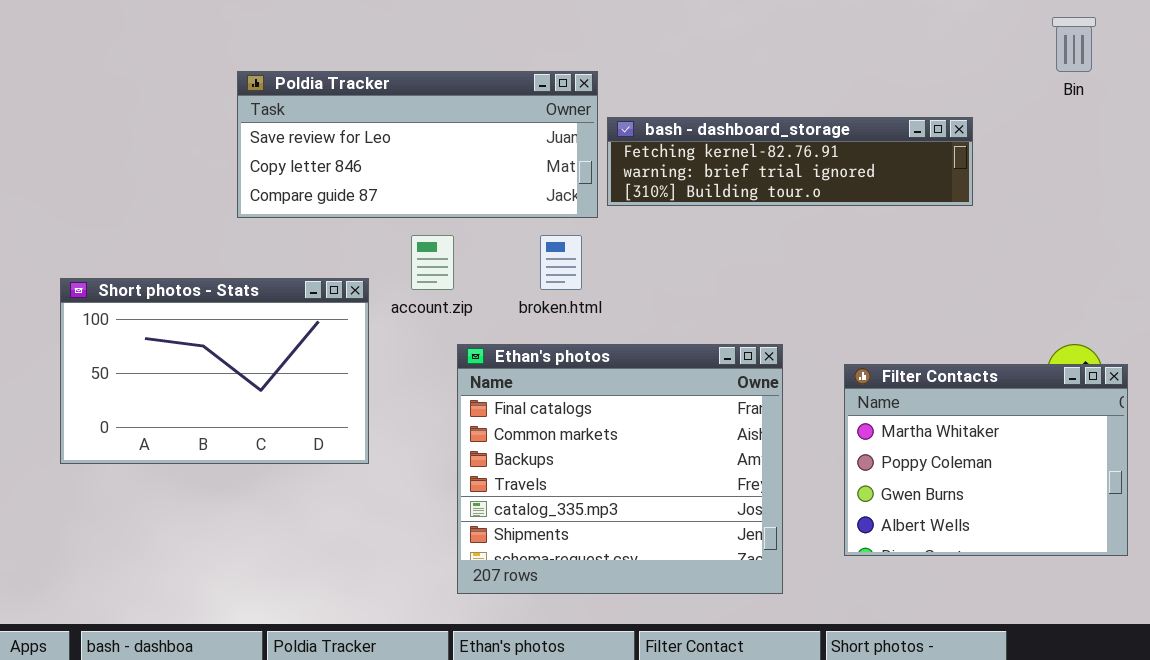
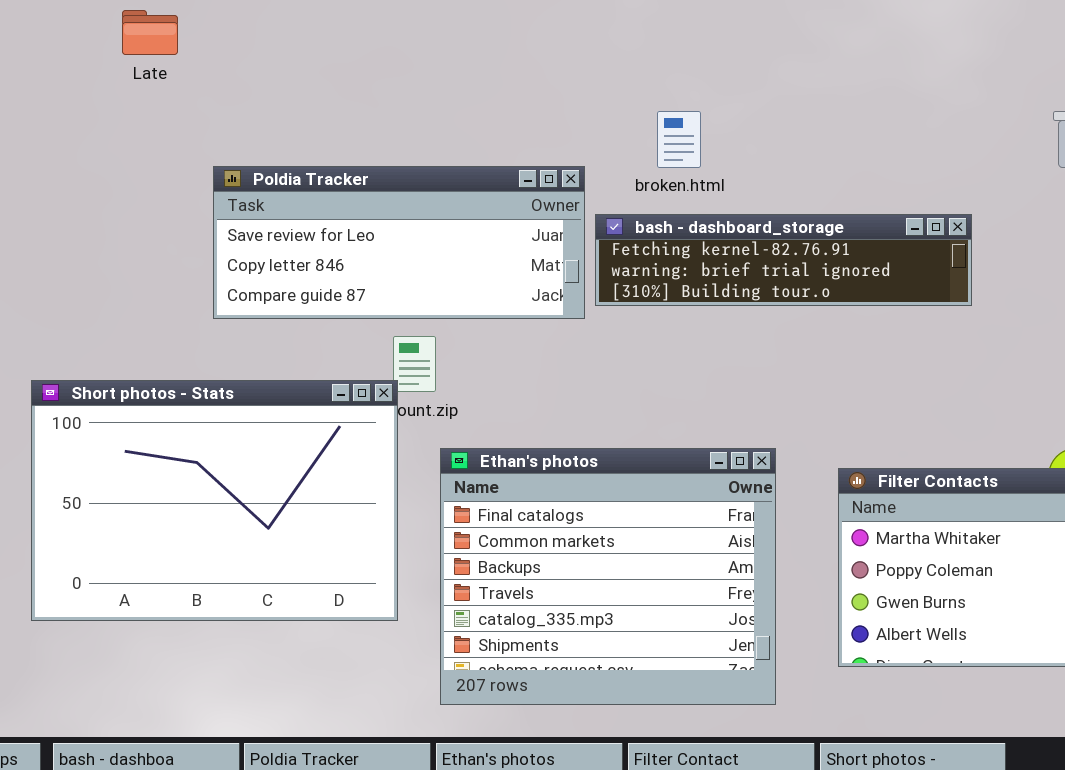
broken.html: [540,235,582,290] -> [657,111,701,168], moved
Short photos - Stats: [60,278,369,464] -> [31,380,398,621], resized

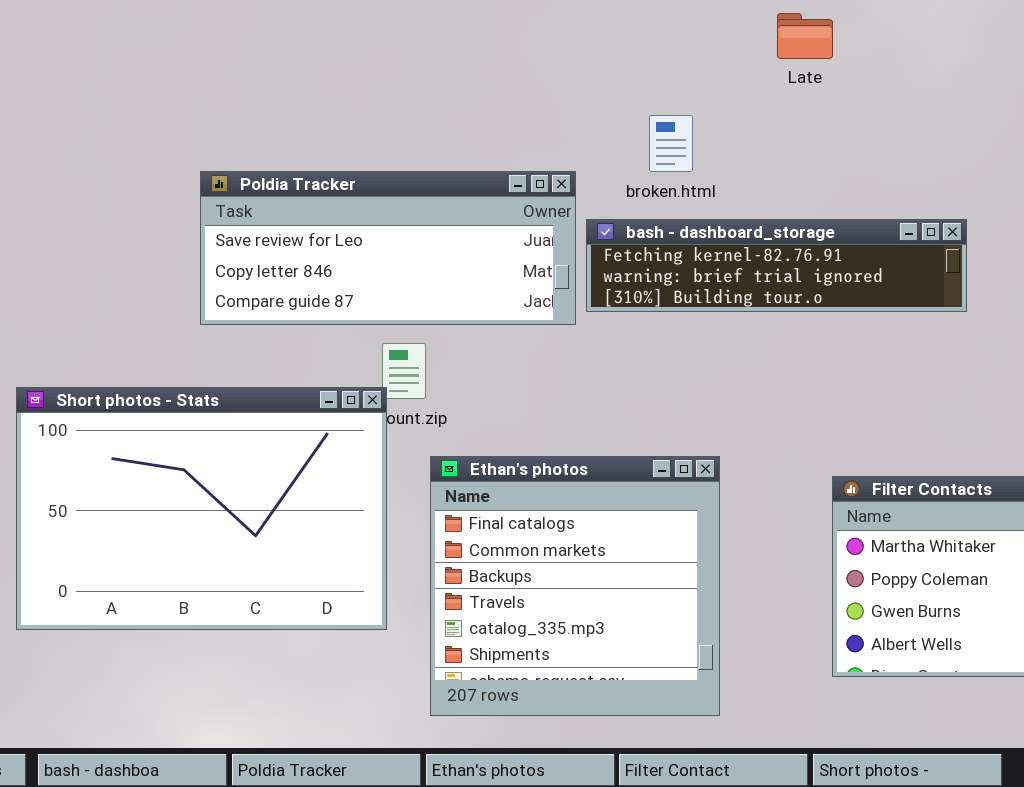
Late: [122,10,178,55] -> [777,13,833,59], moved
Ethan's photos: [440,448,776,705] -> [430,456,720,716], resized

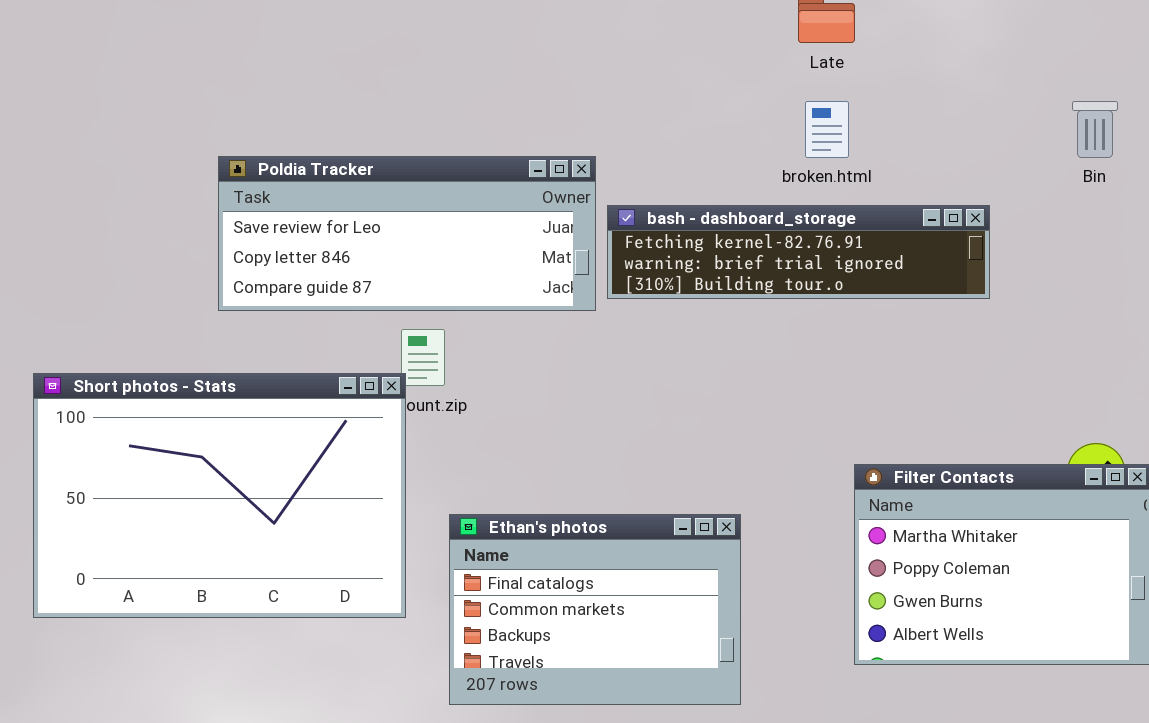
broken.html: [649,115,693,172] -> [805,101,849,158], moved
Ethan's photos: [430,456,720,716] -> [449,514,741,705], resized

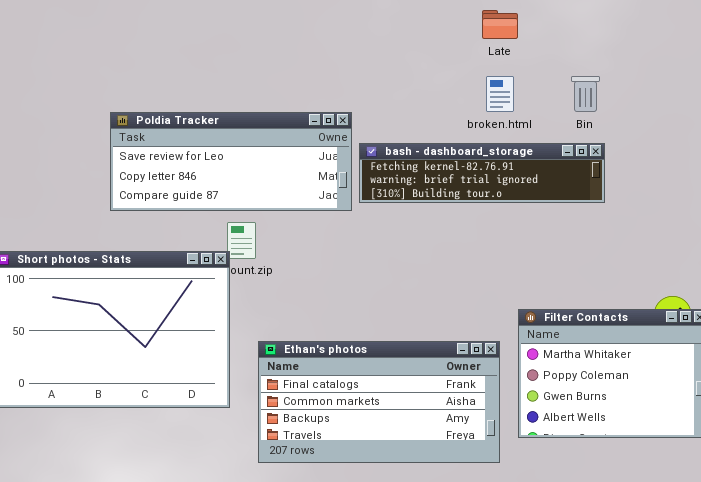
Bin: [1072,101,1118,158] -> [571,76,600,112], moved
Ethan's photos: [449,514,741,705] -> [258,341,500,463], resized

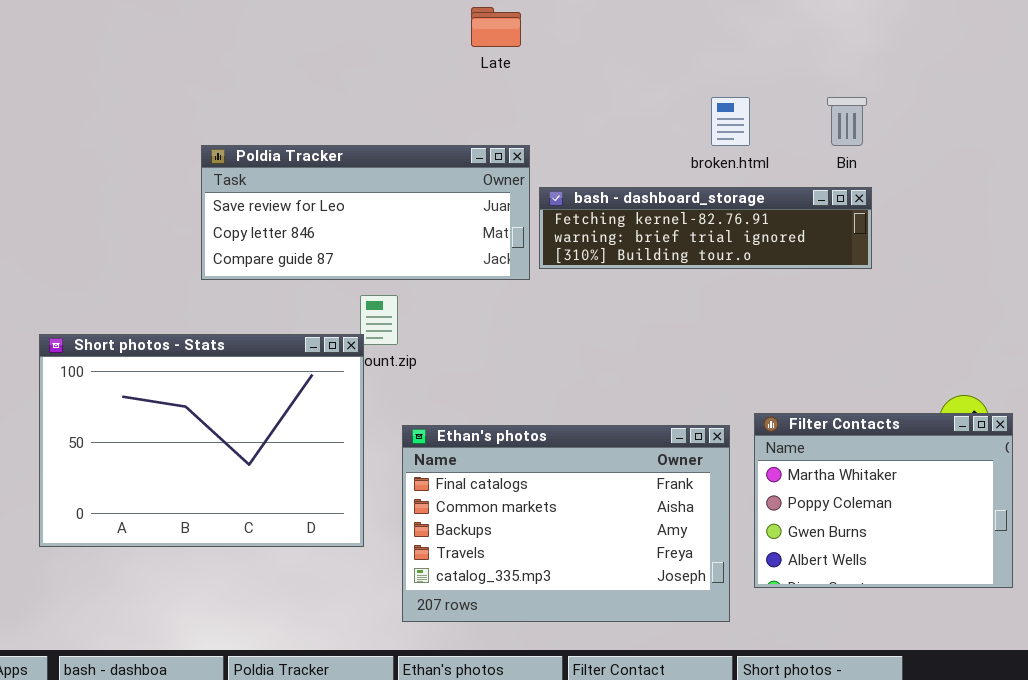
Late: [482,10,518,39] -> [471,7,521,47], moved
Ethan's photos: [258,341,500,463] -> [402,425,730,622], resized

